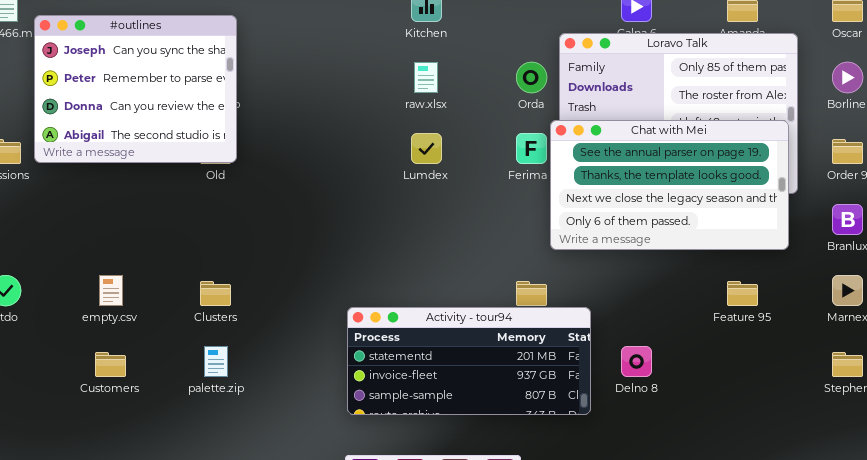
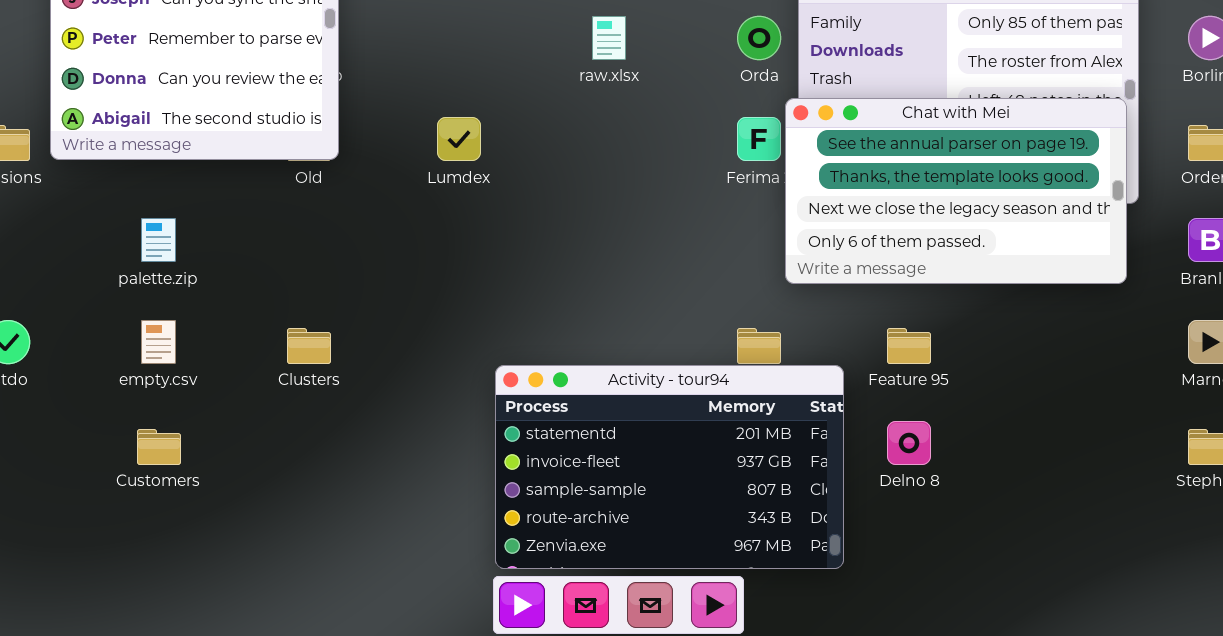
Lumdex: [411,133,442,164] -> [437,117,481,161], moved
Feature 95: [727,281,758,306] -> [887,328,931,364], moved
Activity - tour94: [347,307,591,415] -> [495,365,844,569], resized
palette.zip: [204,346,228,377] -> [141,218,176,262], moved

